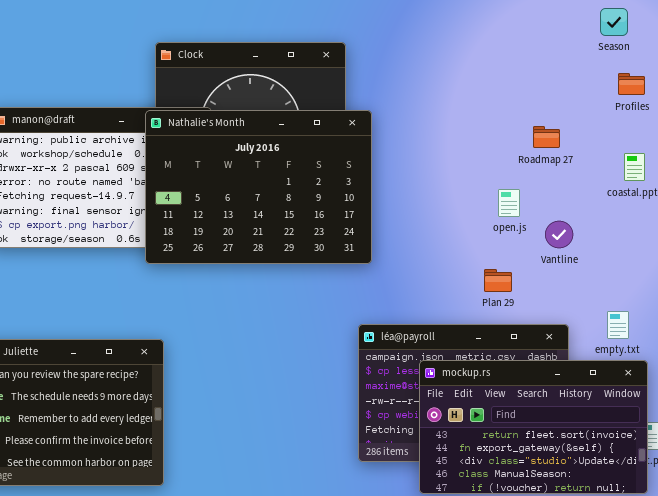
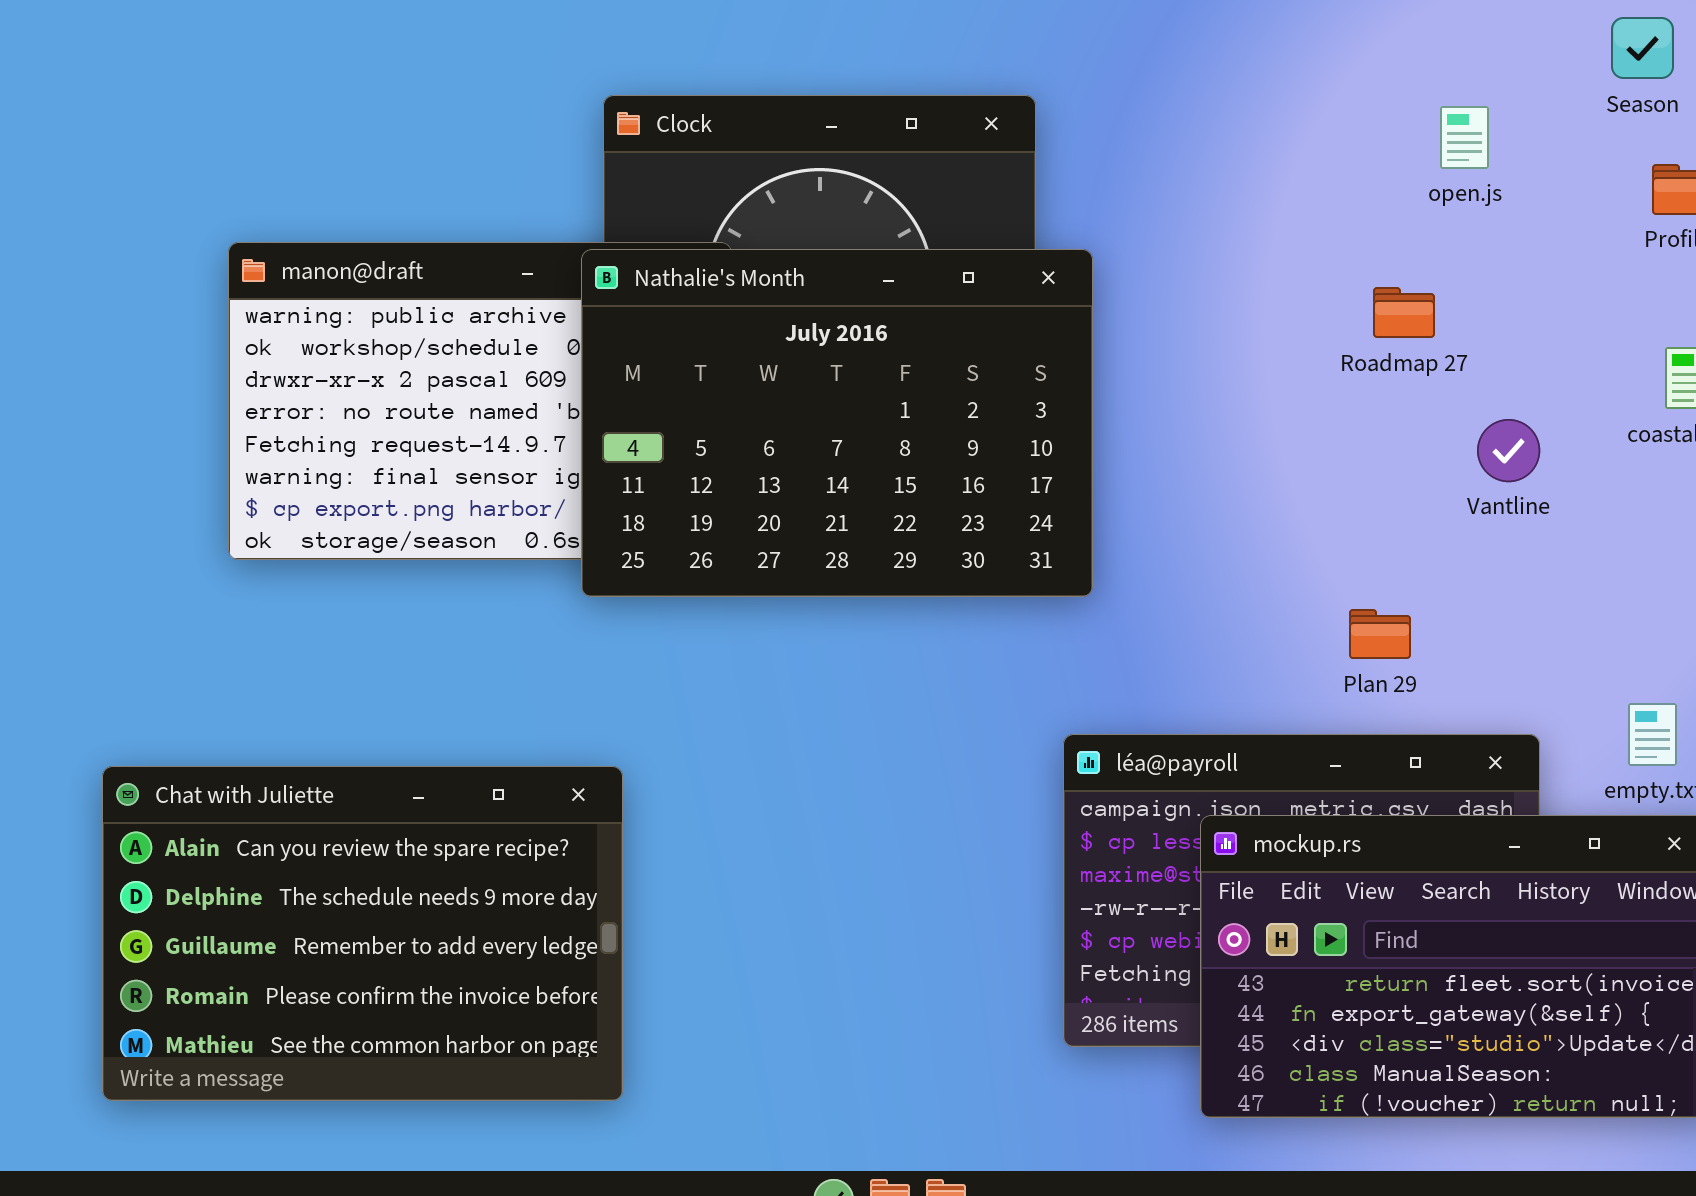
Roadmap 27: [533,126,560,148] -> [1373,287,1435,338], moved
open.js: [498,189,520,217] -> [1440,106,1489,169], moved
Vantline: [545,221,573,248] -> [1477,419,1540,482], moved

